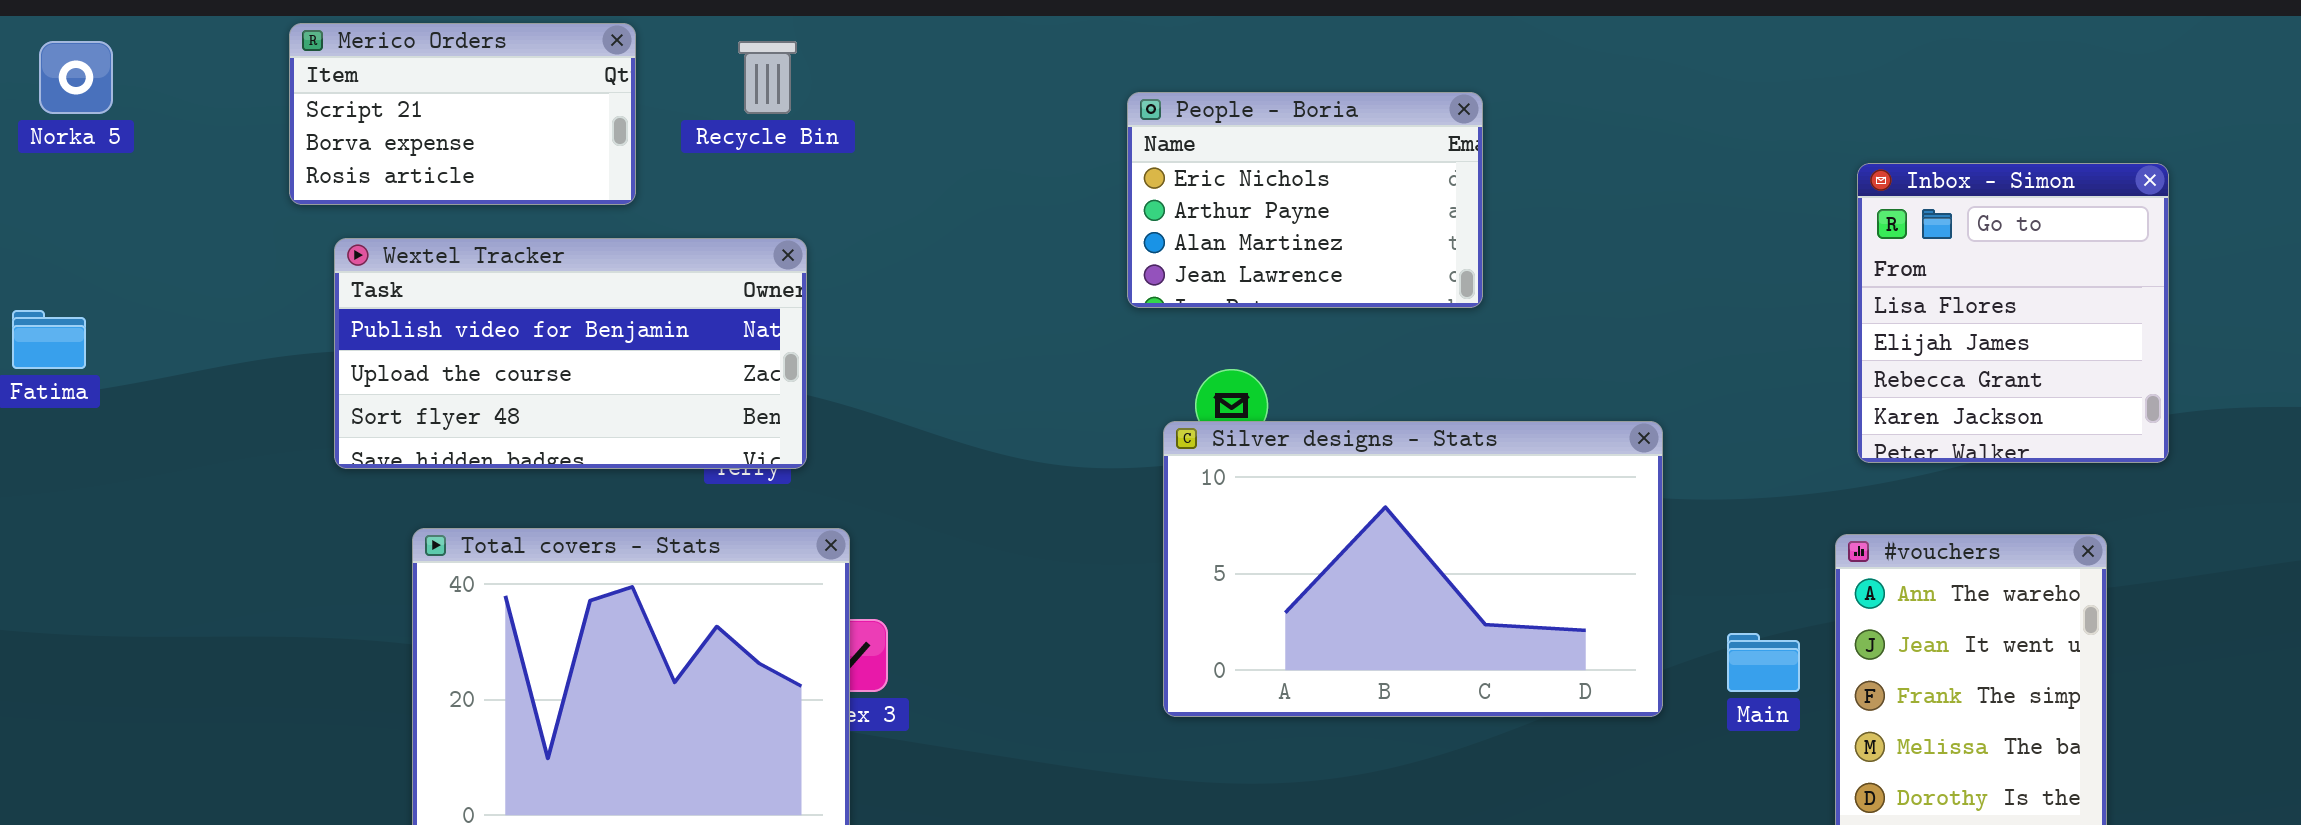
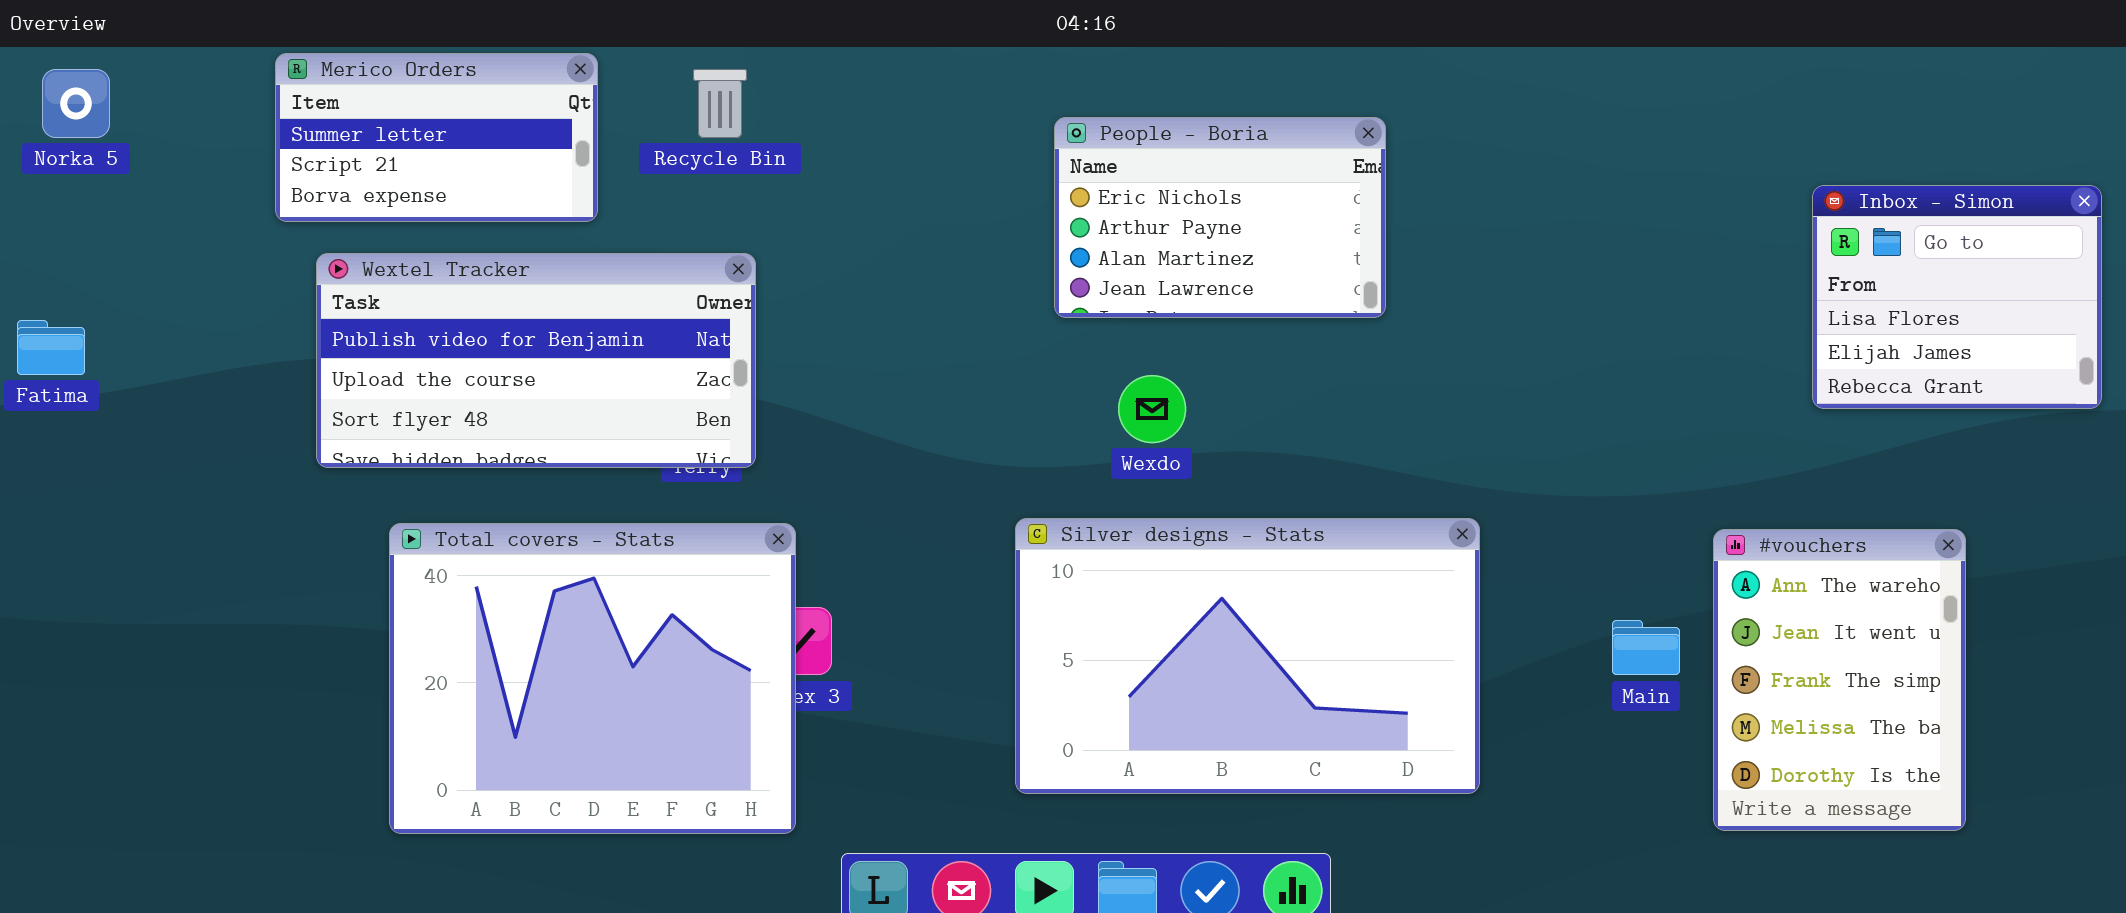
Merico Orders: [289,23,636,205] -> [275,53,598,222], scrolled up 1 row
Inbox - Simon: [1857,163,2169,463] -> [1812,185,2102,409], moved, resized
Silver designs - Stats: [1163,421,1663,717] -> [1015,518,1480,794], moved

